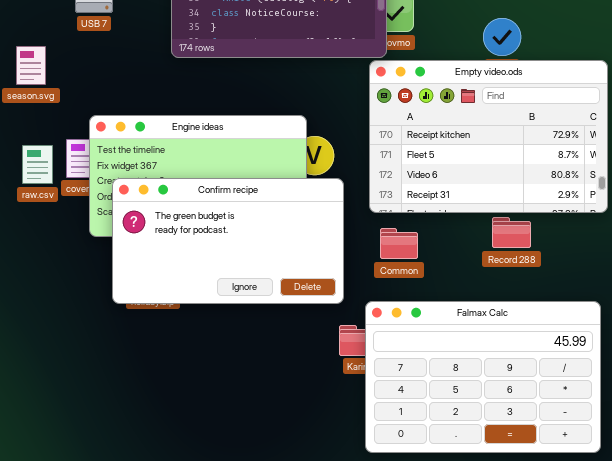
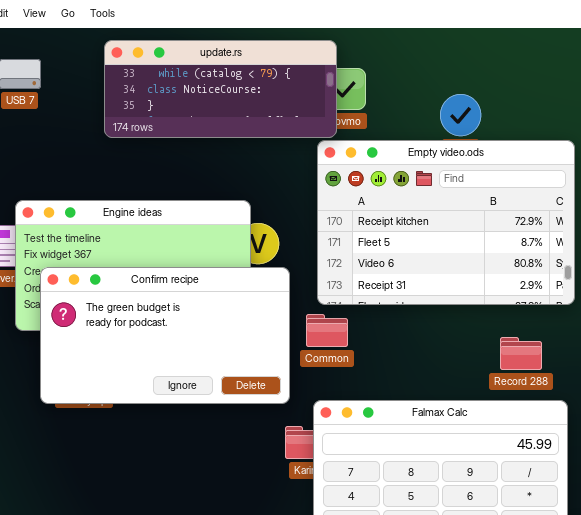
Record 288: [492,217,531,248] -> [500,337,542,370], moved
Common: [380,228,418,259] -> [306,314,348,347], moved

